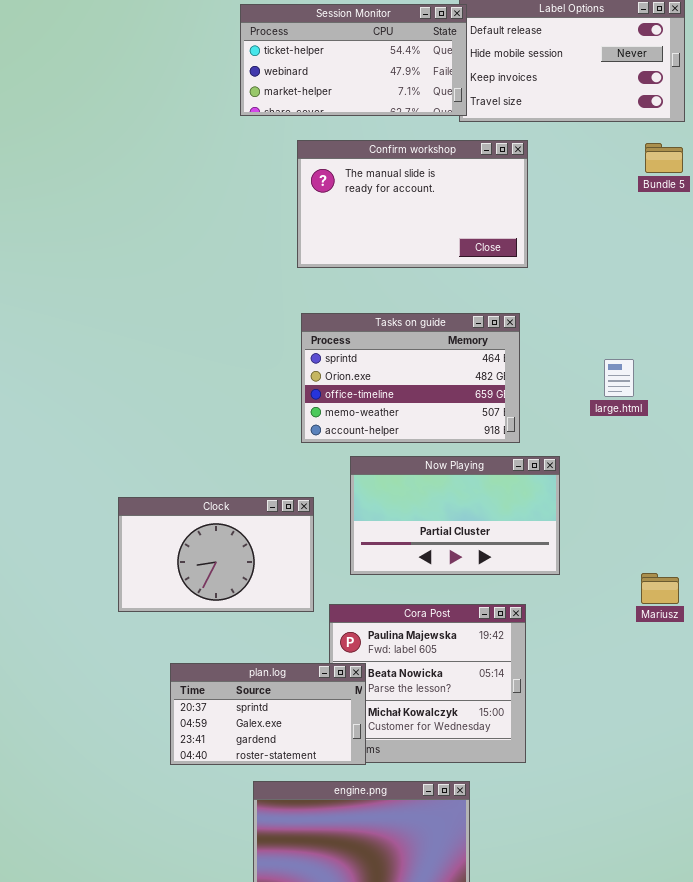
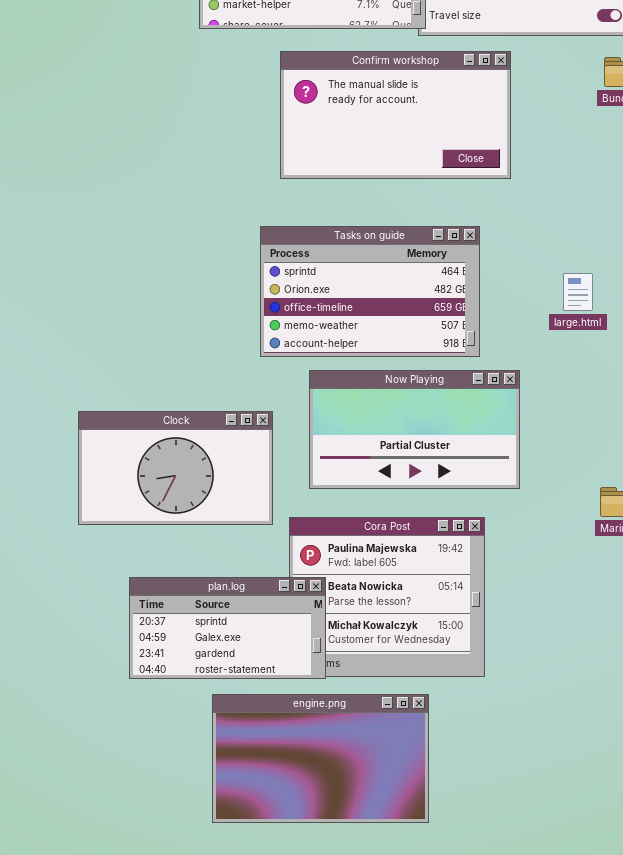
Confirm workshop: [297,140,528,268] -> [280,51,511,179], moved

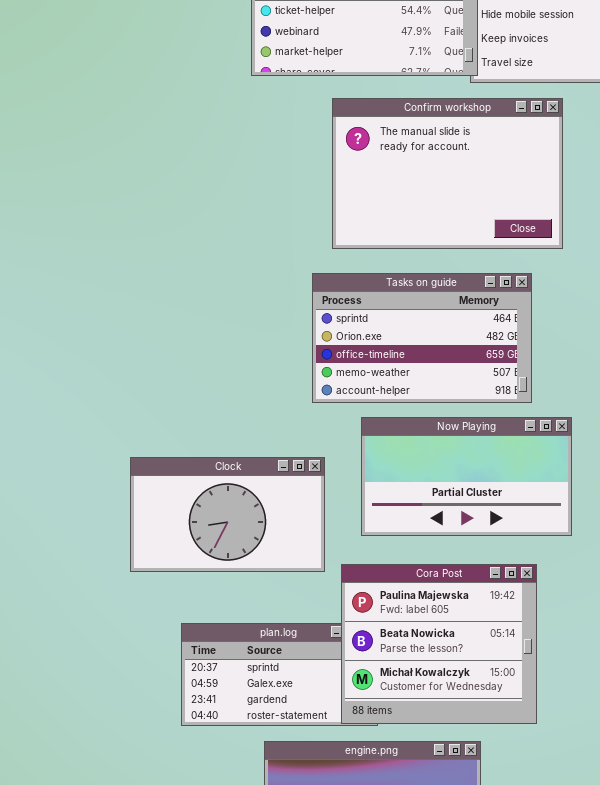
Confirm workshop: [280,51,511,179] -> [332,98,563,249], resized
Cora Post: [289,517,485,677] -> [341,564,537,724], raised

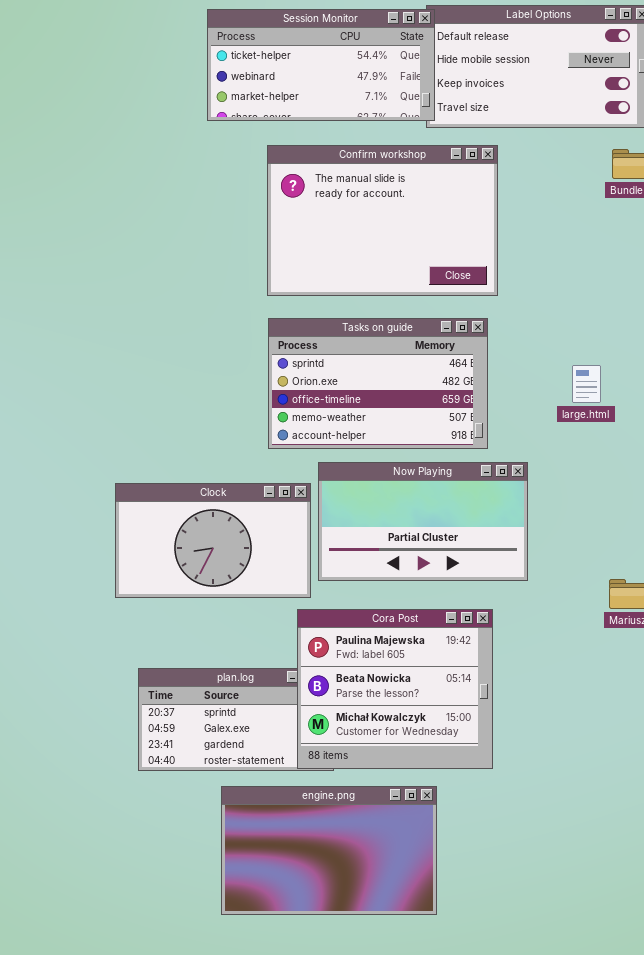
Confirm workshop: [332,98,563,249] -> [267,145,498,296], moved
Clock: [130,457,325,572] -> [115,483,311,598], moved

